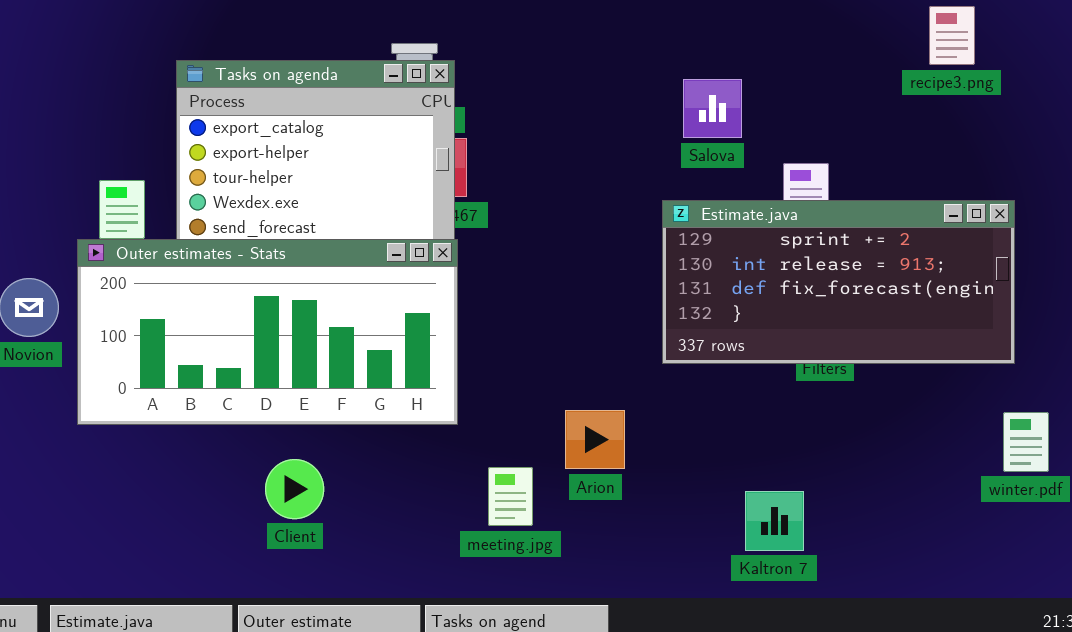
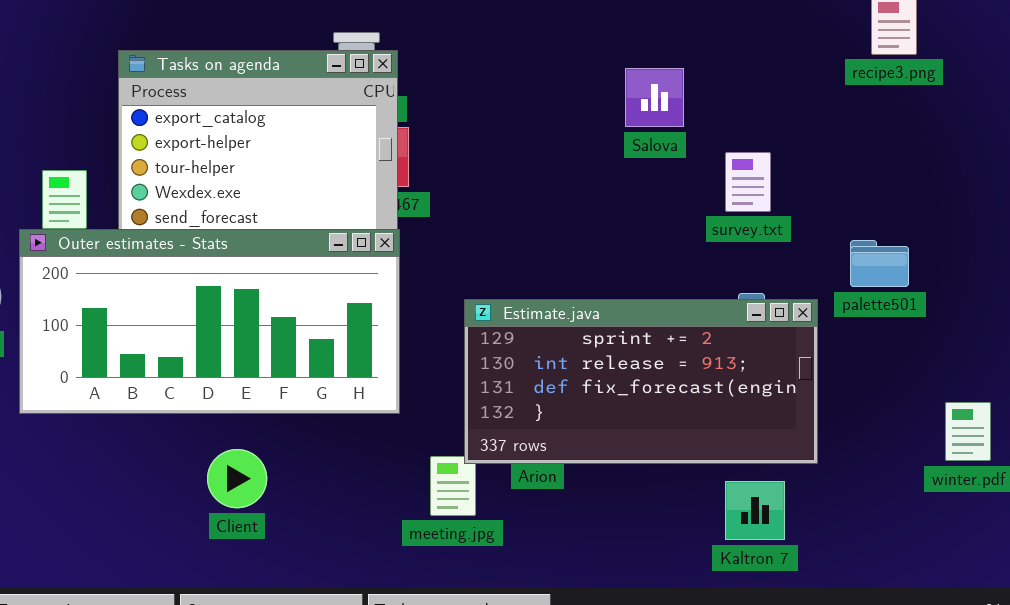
Estimate.java: [662,200,1015,364] -> [464,299,818,464], moved
Kaltron 7: [745,491,804,551] -> [725,481,785,540], moved

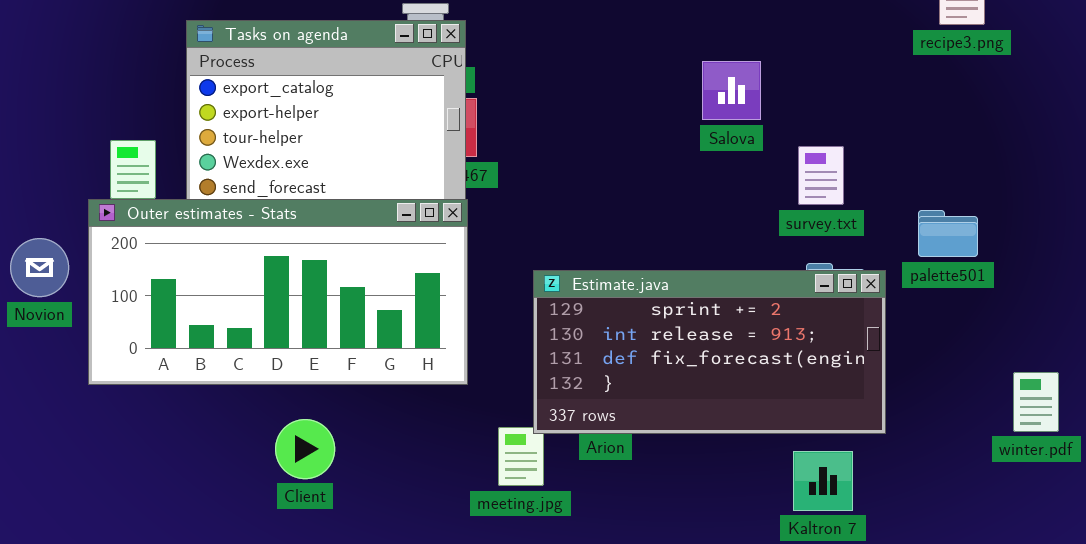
Salova: [625,68,684,127] -> [702,61,761,120], moved
survey.txt: [725,152,771,212] -> [798,146,844,205], moved

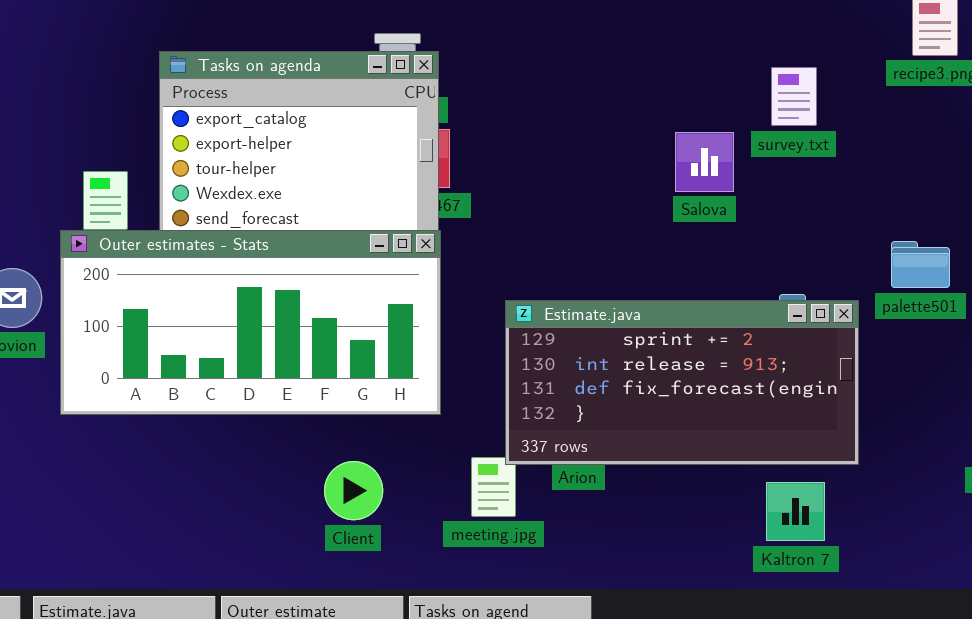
Salova: [702,61,761,120] -> [675,132,734,192], moved
survey.txt: [798,146,844,205] -> [771,67,817,126], moved
Client: [275,419,335,479] -> [324,461,383,520], moved

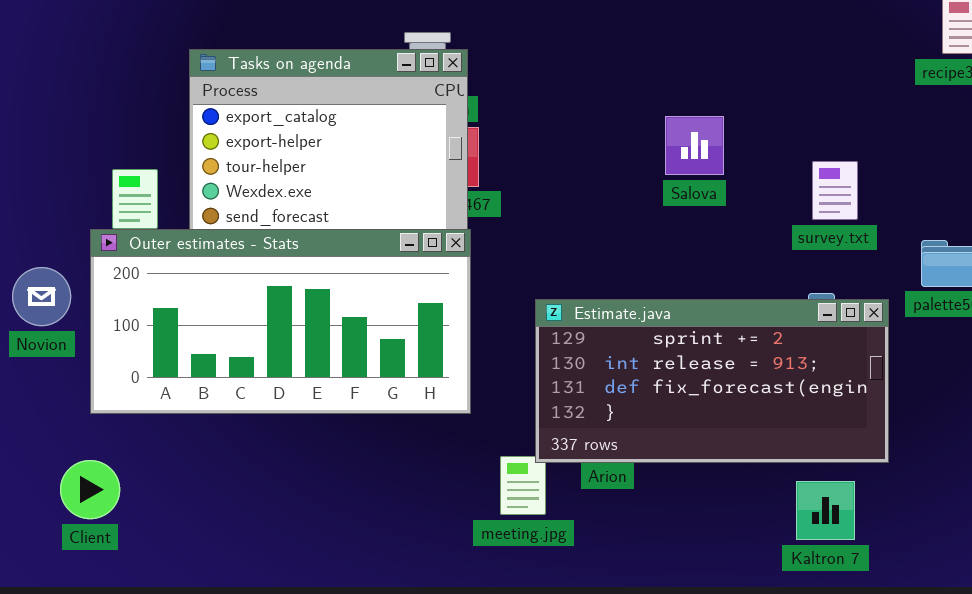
survey.txt: [771,67,817,126] -> [812,161,858,220], moved
Salova: [675,132,734,192] -> [665,116,724,175], moved
Client: [324,461,383,520] -> [60,460,120,519], moved

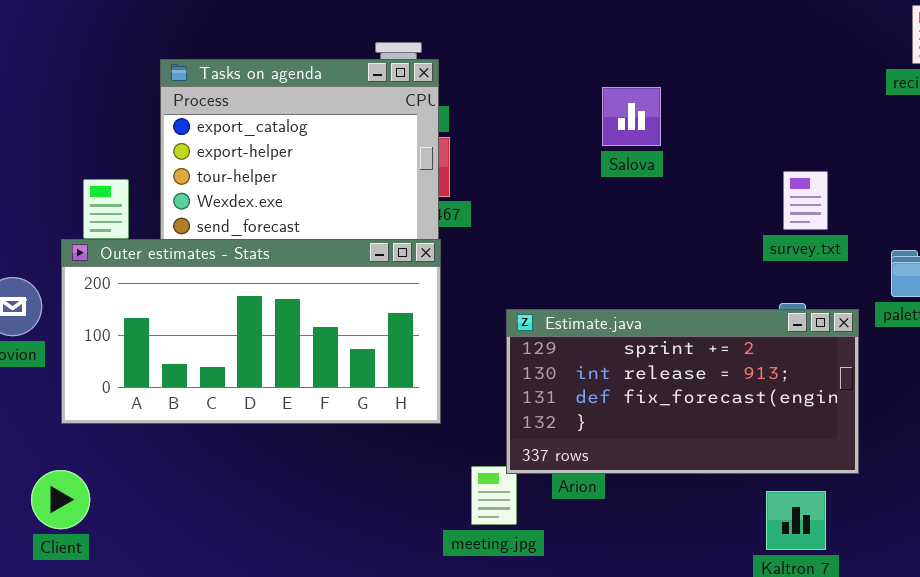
Salova: [665,116,724,175] -> [602,87,661,146], moved

